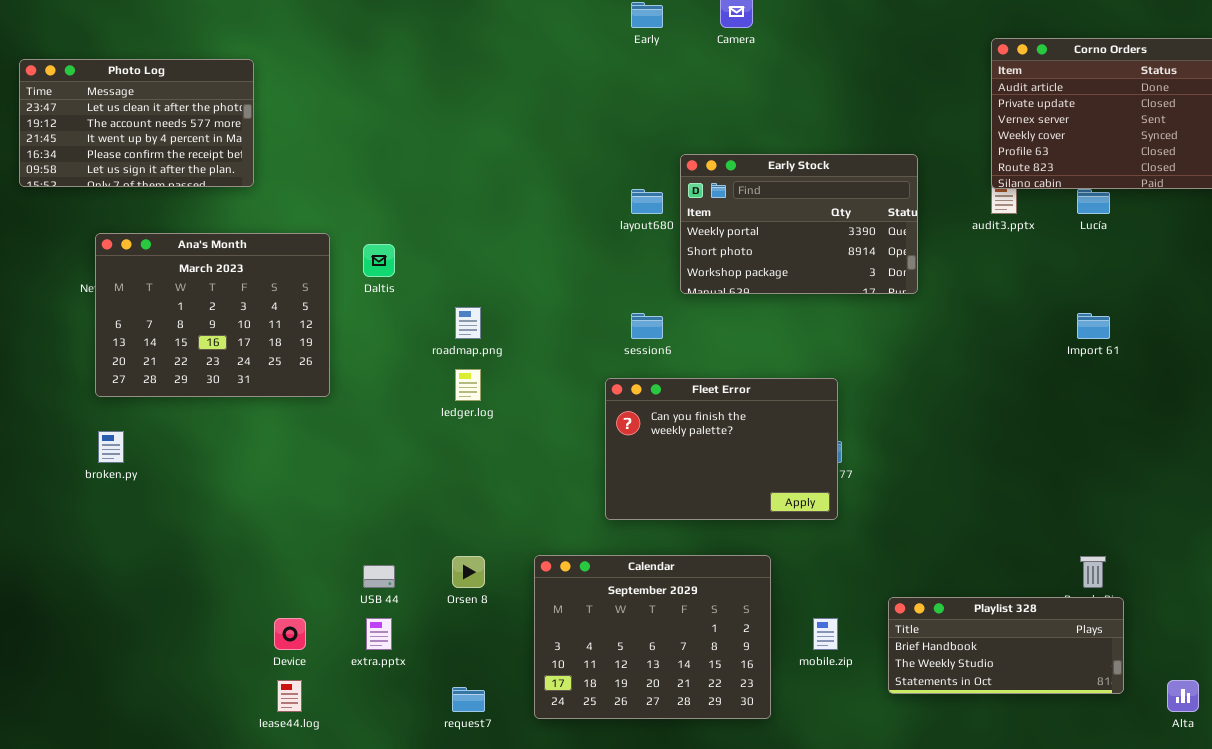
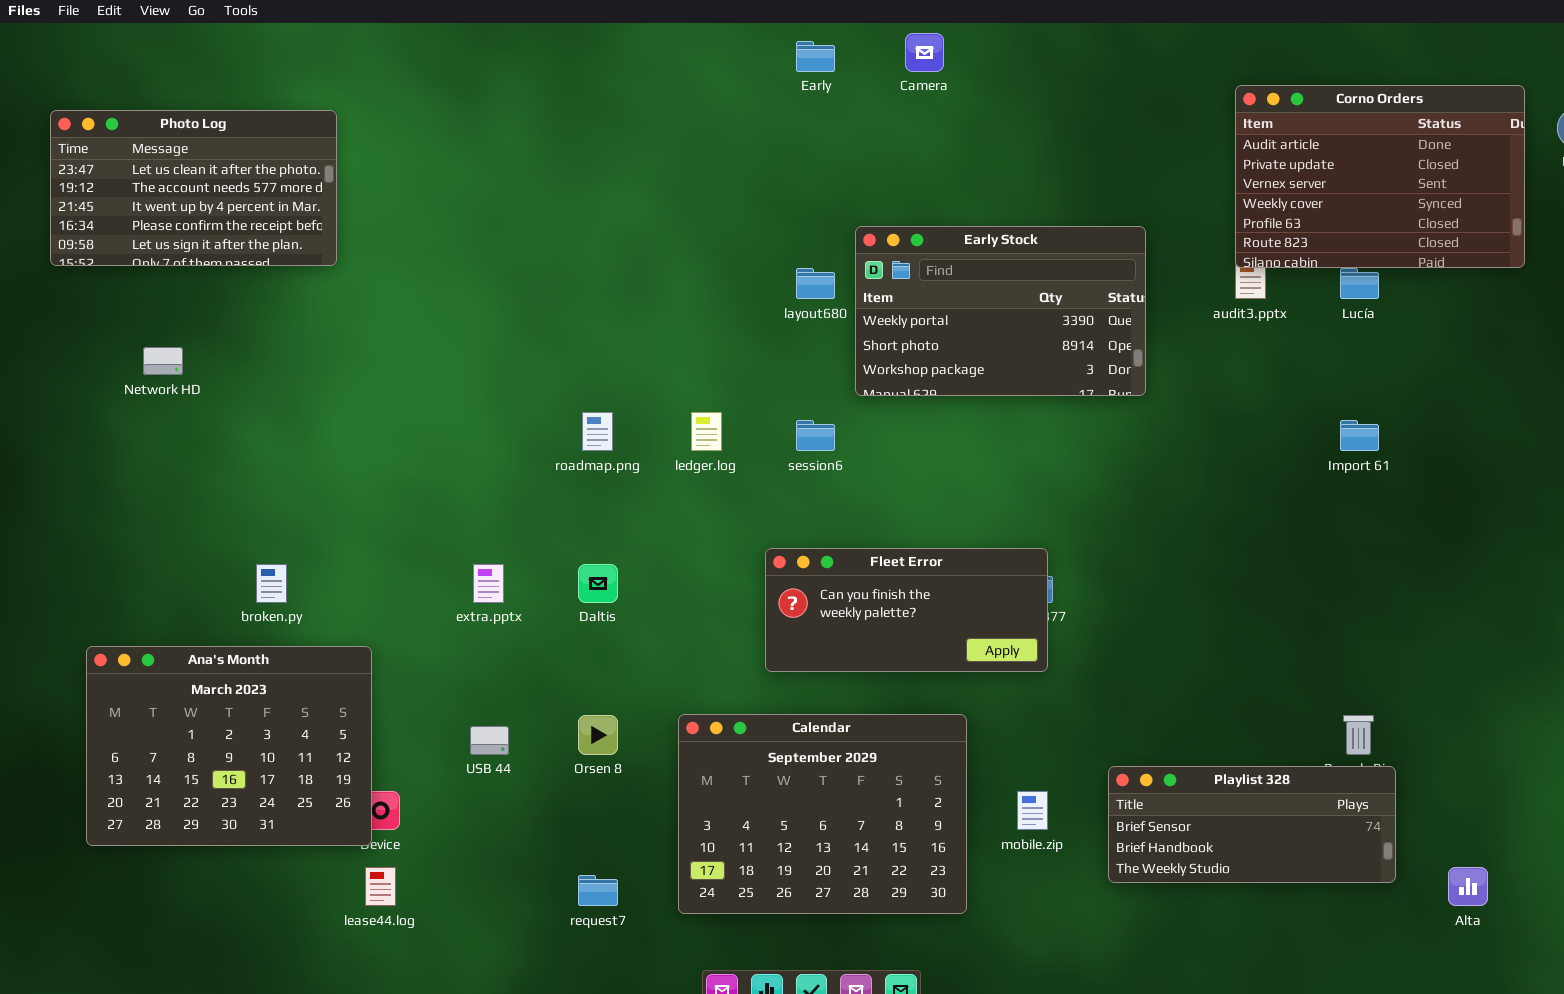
Ana's Month: [95,233,330,397] -> [86,646,372,846], moved
Daltis: [363,244,395,277] -> [578,564,618,603], moved
ledger.log: [455,369,481,401] -> [691,412,722,451], moved
Fleet Error: [605,378,838,520] -> [765,548,1048,672], resized
broken.py: [98,431,124,463] -> [256,564,287,603], moved
Playlist 328: [888,597,1124,694] -> [1108,766,1396,883], scrolled up 1 row
extra.pptx: [366,618,392,650] -> [473,564,504,603], moved

